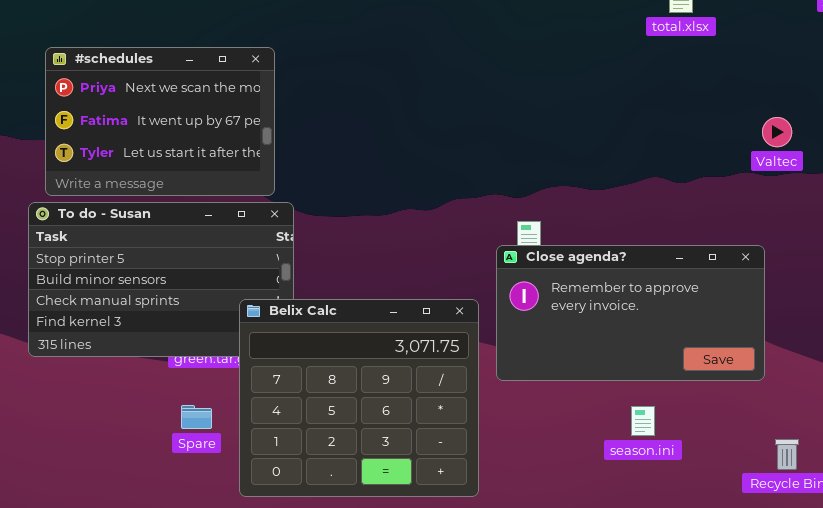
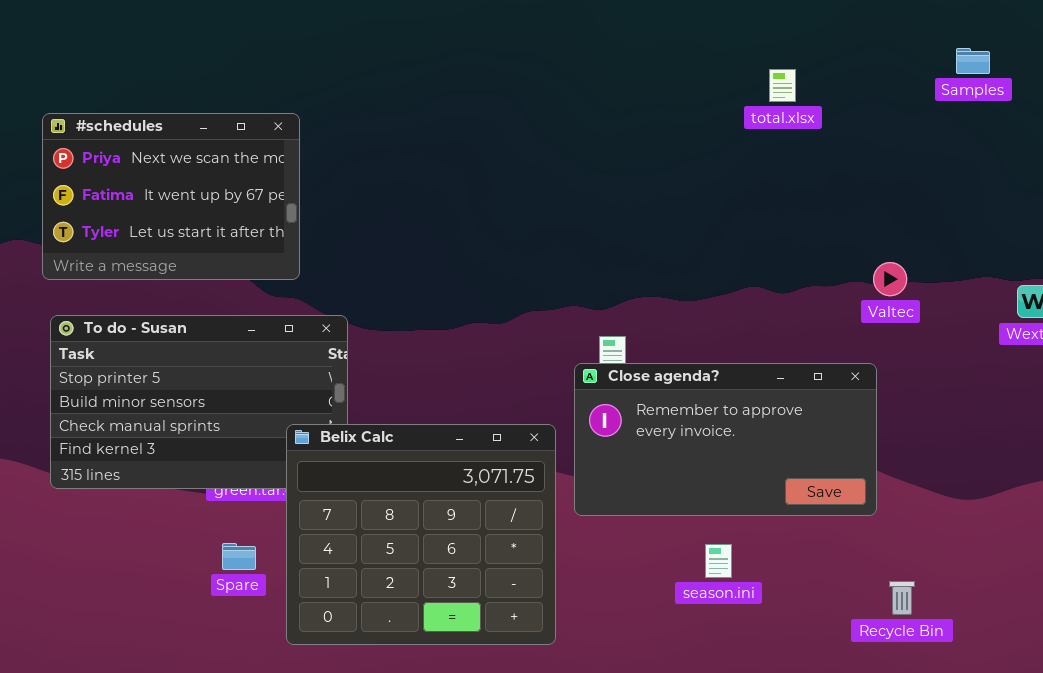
#schedules: [45,47,275,196] -> [42,113,300,280], moved
Valtec: [762,117,792,147] -> [873,262,907,296], moved
season.ini: [631,406,655,436] -> [705,544,732,578], moved

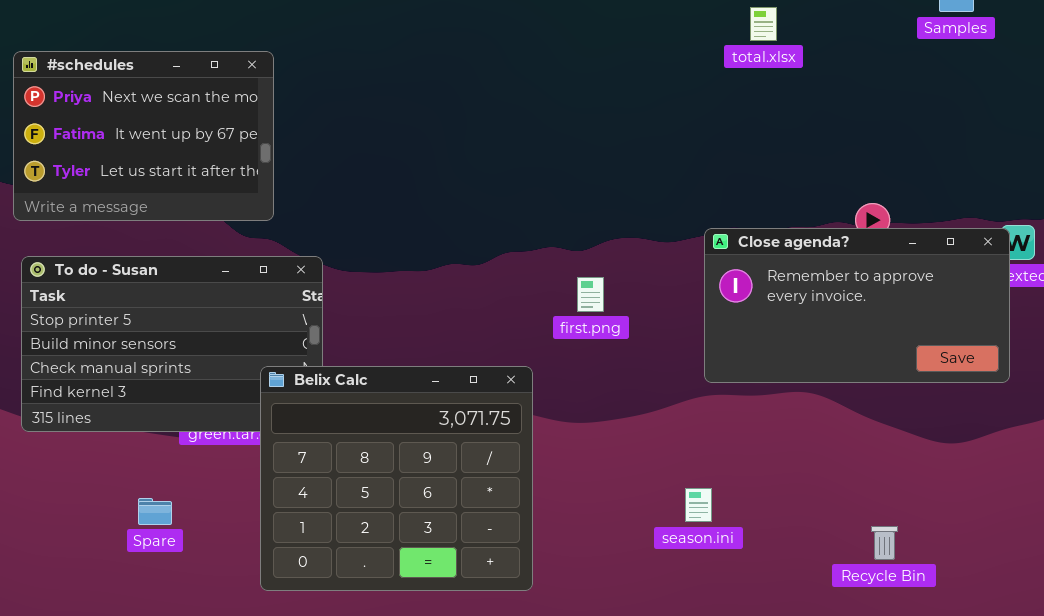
Close agenda?: [574,363,877,516] -> [704,228,1010,383], moved
Spare: [222,543,256,570] -> [138,498,172,525], moved

